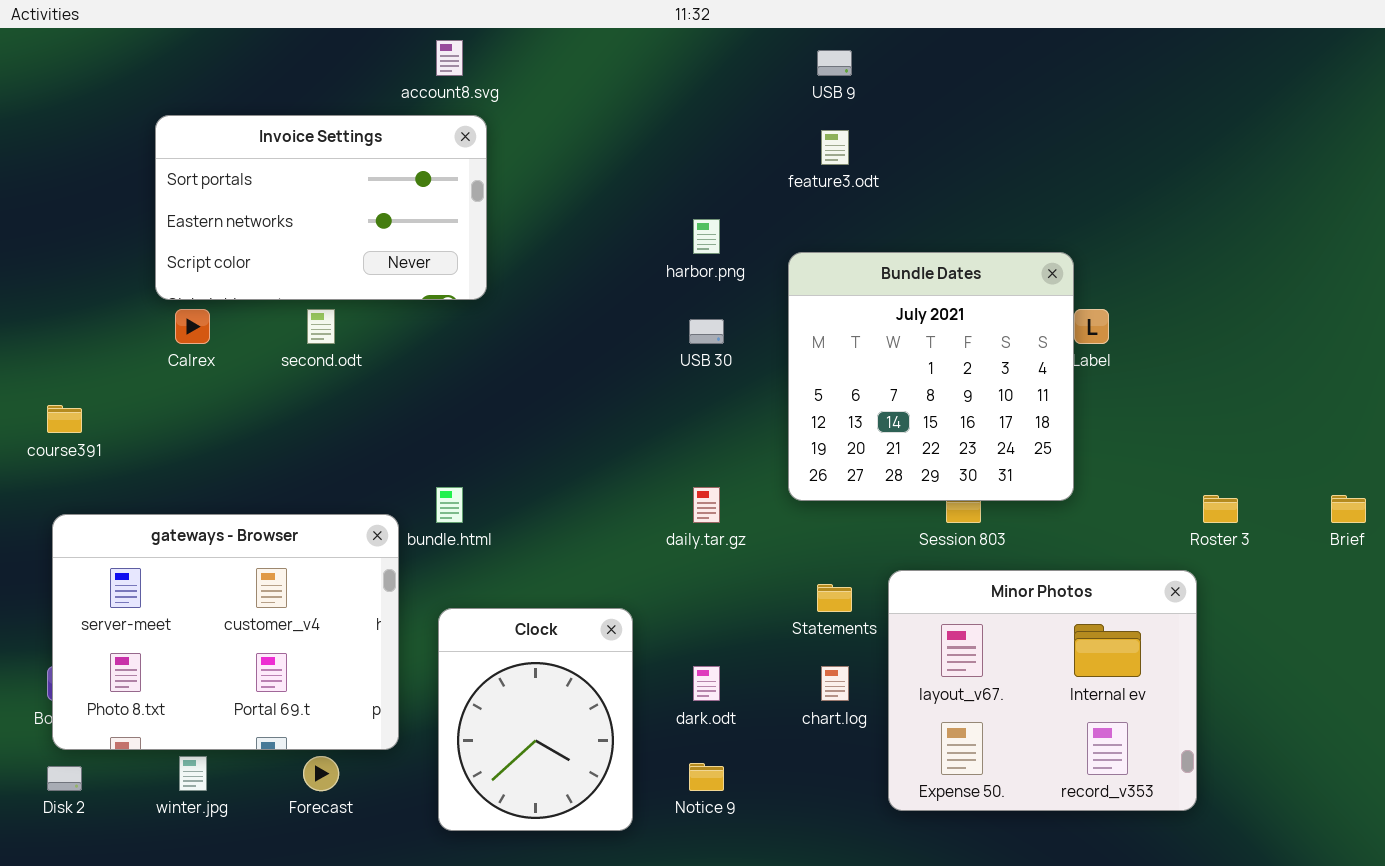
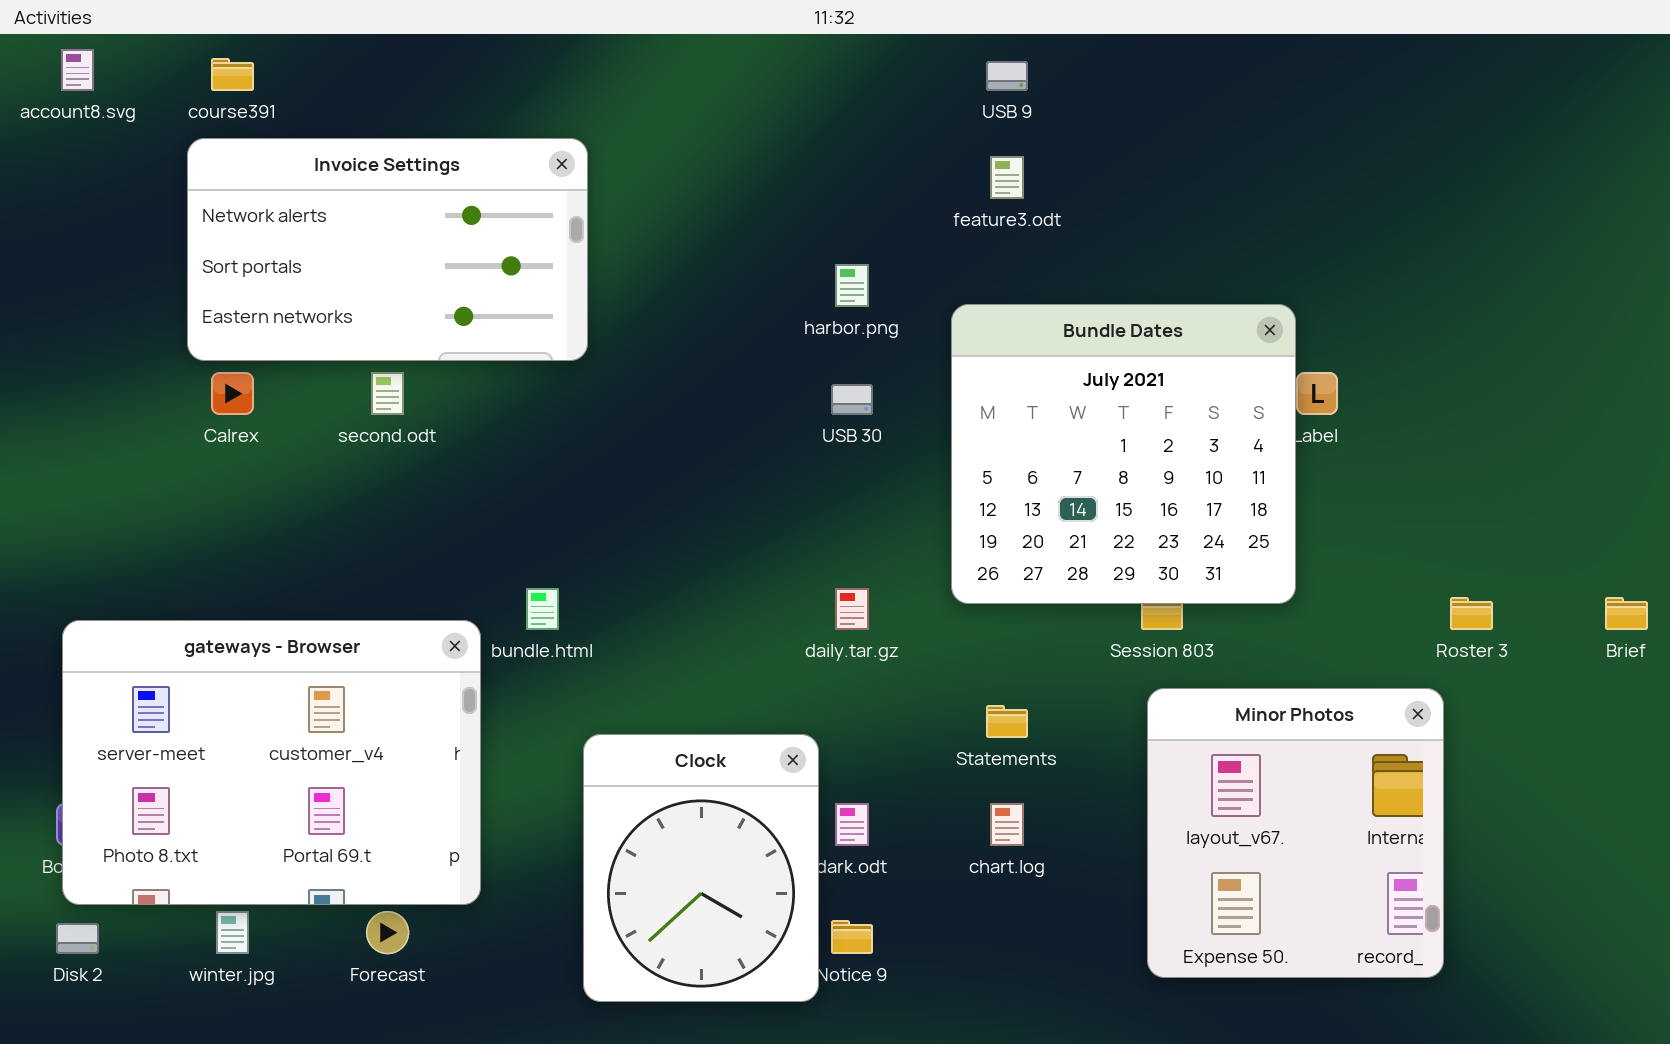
account8.svg: [436,40,463,76] -> [61,49,94,91], moved
Invoice Settings: [155,115,487,300] -> [187,138,588,361], scrolled up 1 row
course391: [47,405,82,433] -> [211,58,254,91], moved
Minor Photos: [888,570,1197,811] -> [1147,688,1444,978], resized
Clock: [438,608,633,831] -> [583,734,819,1002], moved

